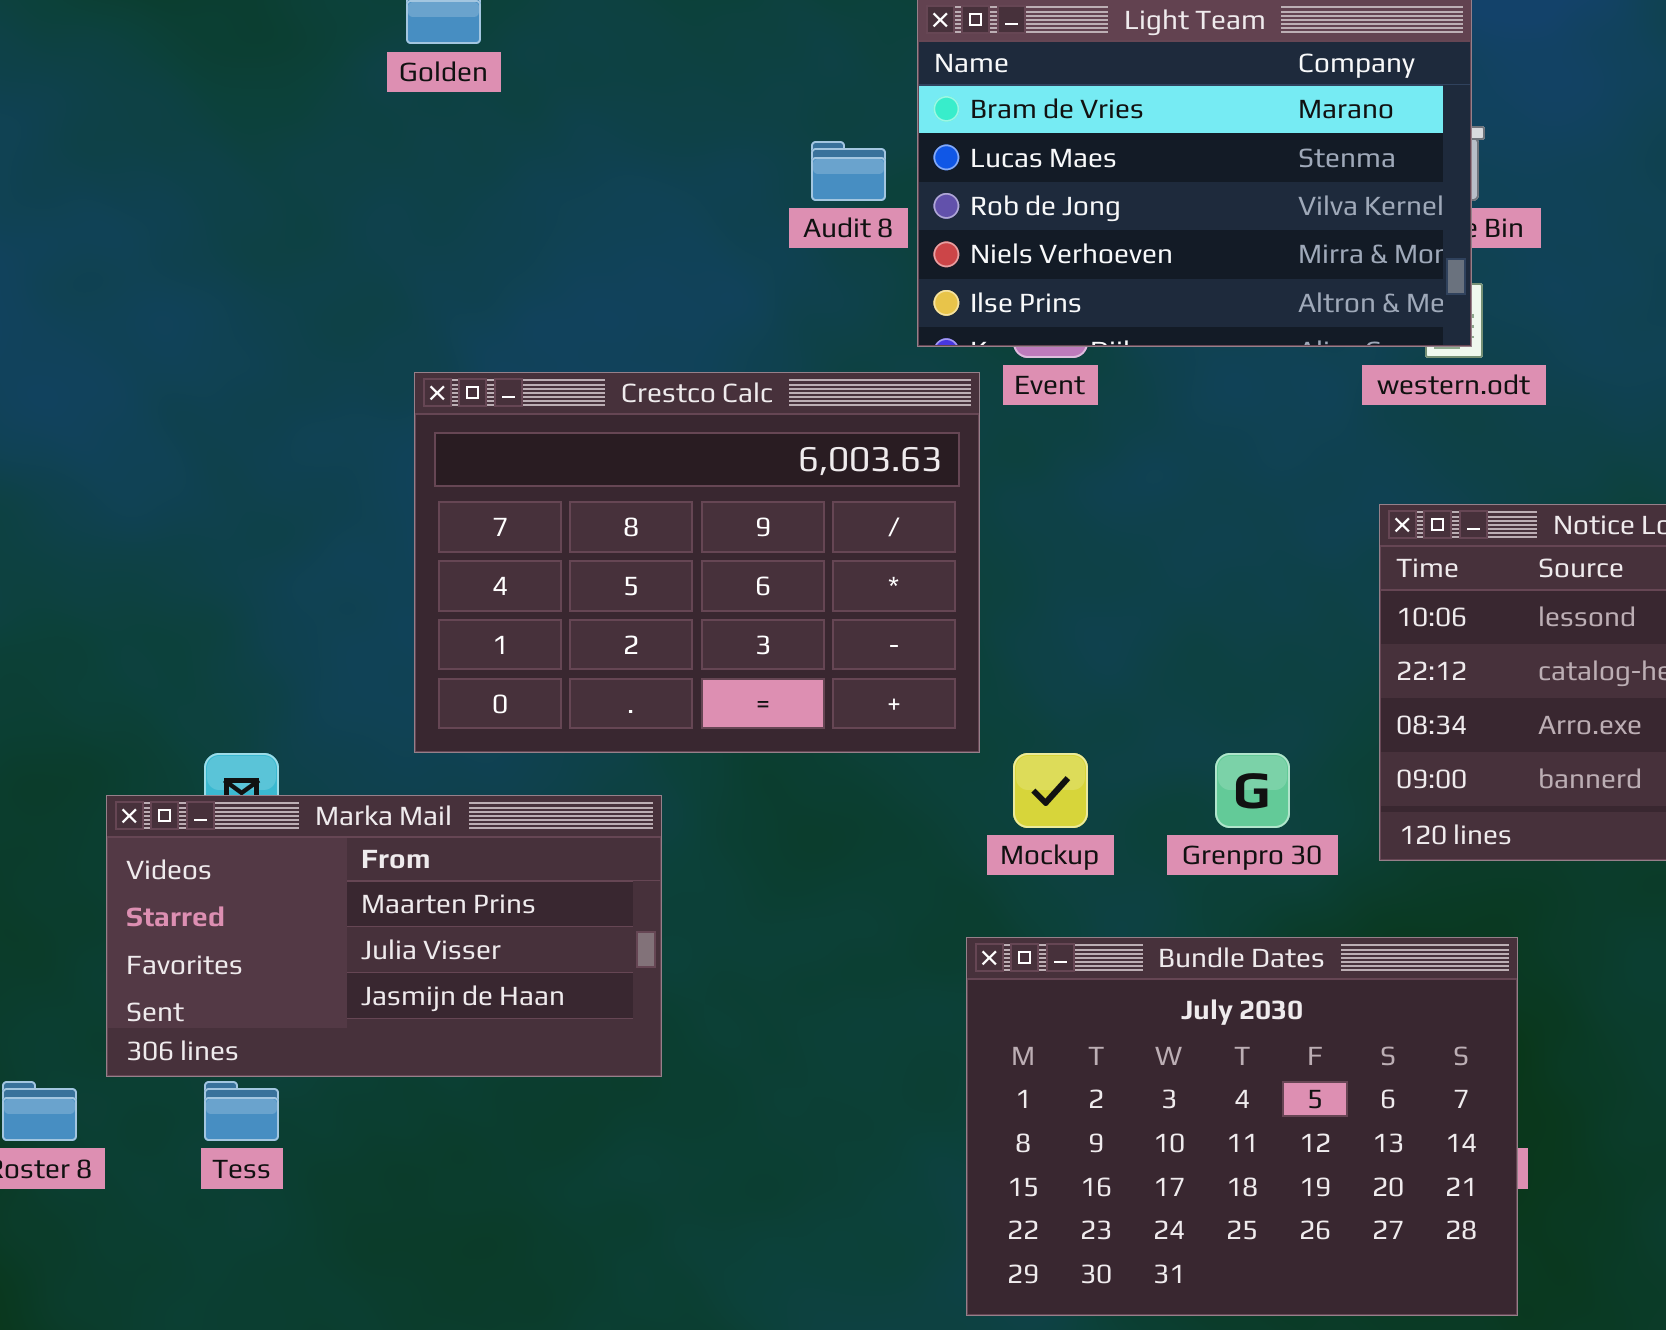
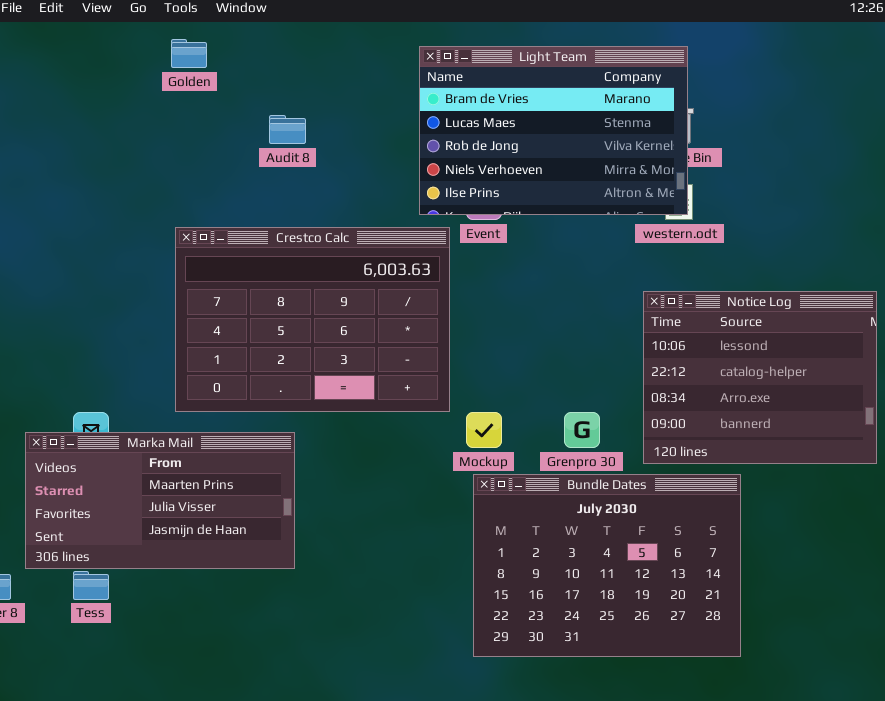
Audit 8: [811,141,886,201] -> [269,115,306,144], moved
Bundle Dates: [966,937,1518,1316] -> [473,474,741,657], moved

